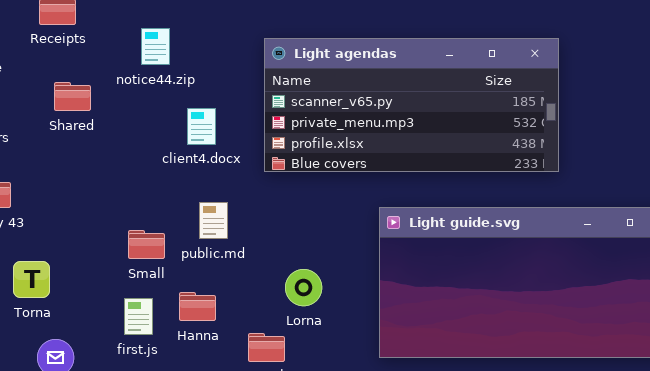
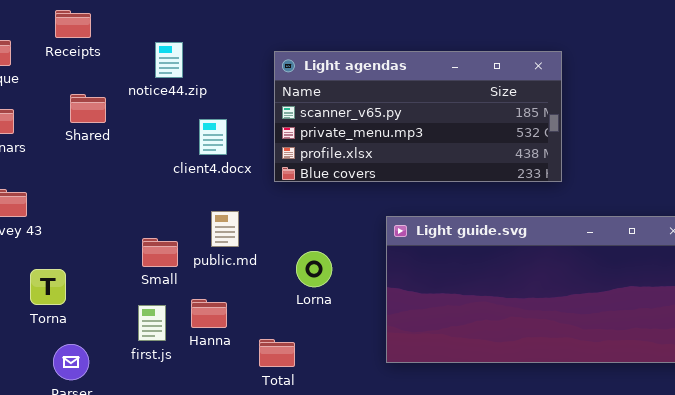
Lorna: [285,269,322,306] -> [296,251,332,287], moved

